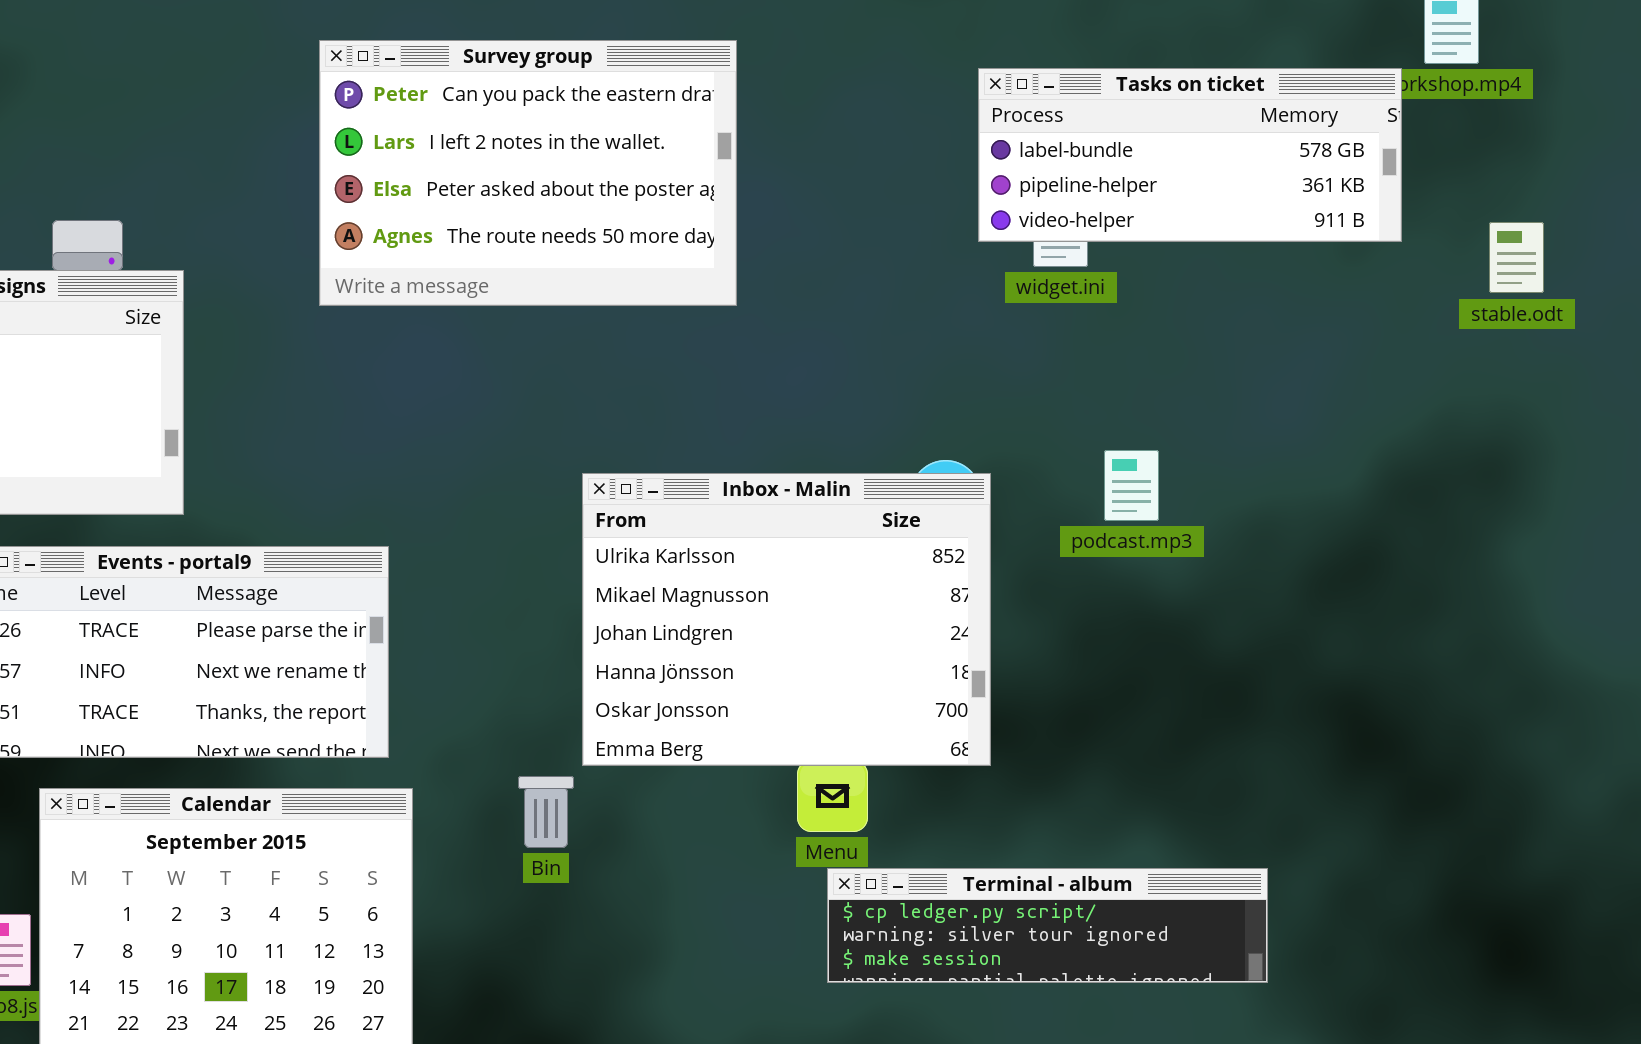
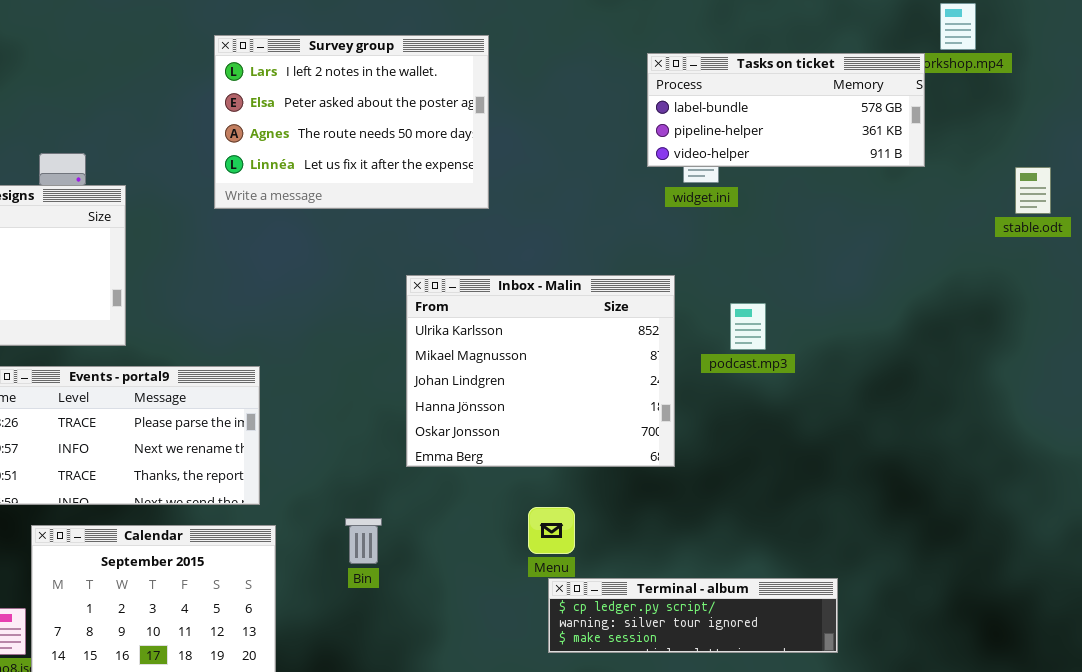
Survey group: [319,40,737,306] -> [214,35,489,209], scrolled down 1 row
stable.odt: [1489,222,1544,293] -> [1015,167,1051,214], moved
Inbox - Malin: [582,473,991,766] -> [406,275,675,467], moved

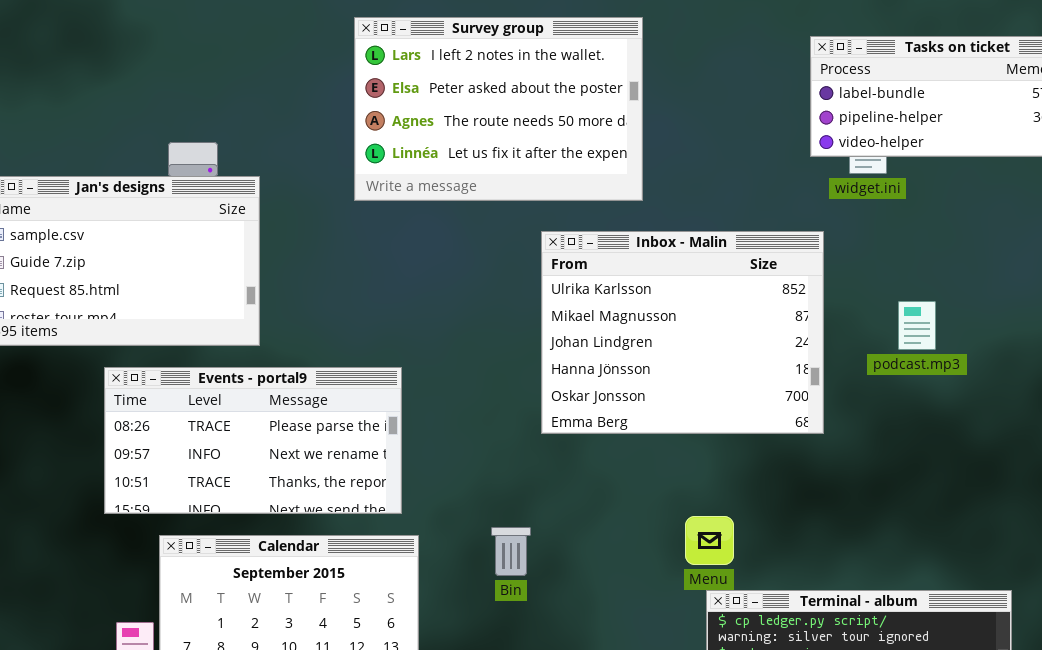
Inbox - Malin: [406,275,675,467] -> [541,231,824,434], moved

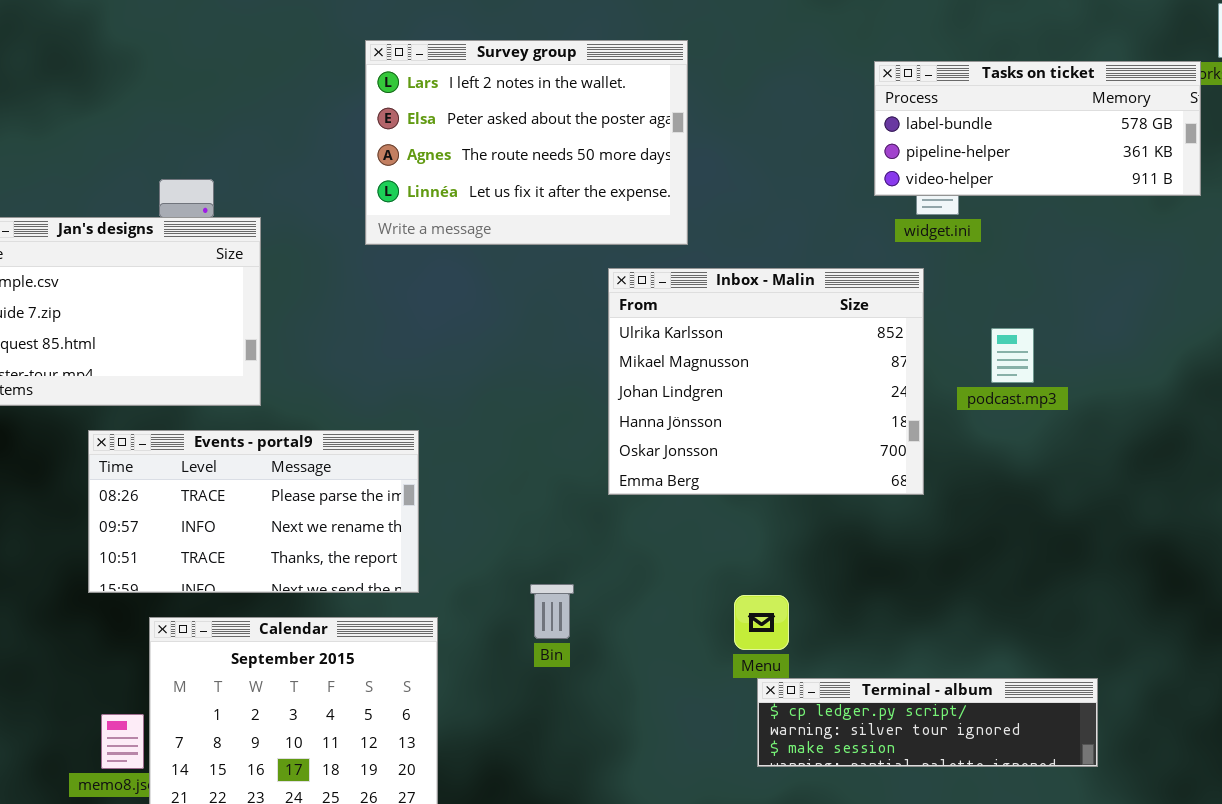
Inbox - Malin: [541,231,824,434] -> [608,268,924,495], moved
podcast.mp3: [898,301,936,350] -> [991,328,1034,383], moved
Bin: [491,527,531,576] -> [530,584,574,639], moved

